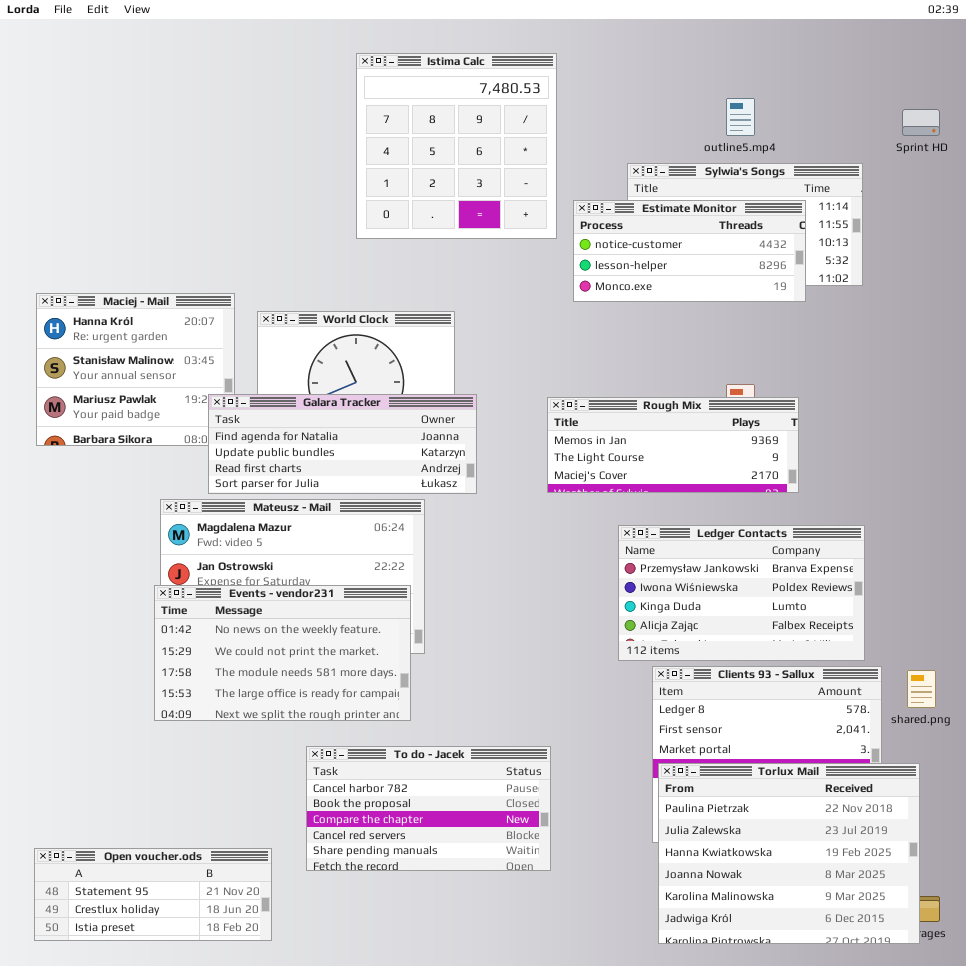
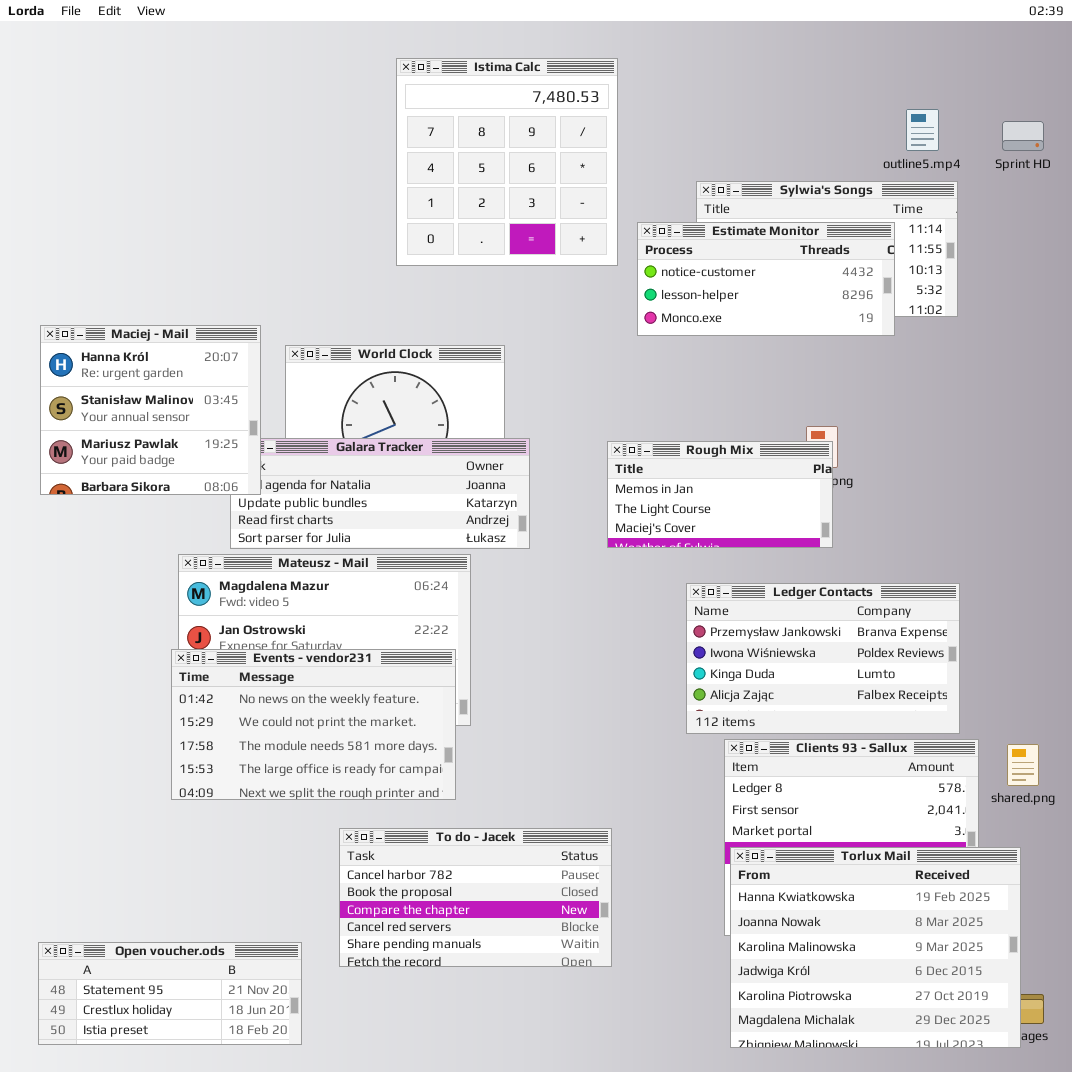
outline5.mp4: [726,98,755,136] -> [906,109,939,151], moved
Maciej - Mail: [36,293,235,446] -> [40,325,261,495], raised
Rough Mix: [547,397,799,493] -> [607,441,833,548], resized
Torlux Mail: [658,763,920,944] -> [730,847,1021,1048], scrolled down 2 rows

